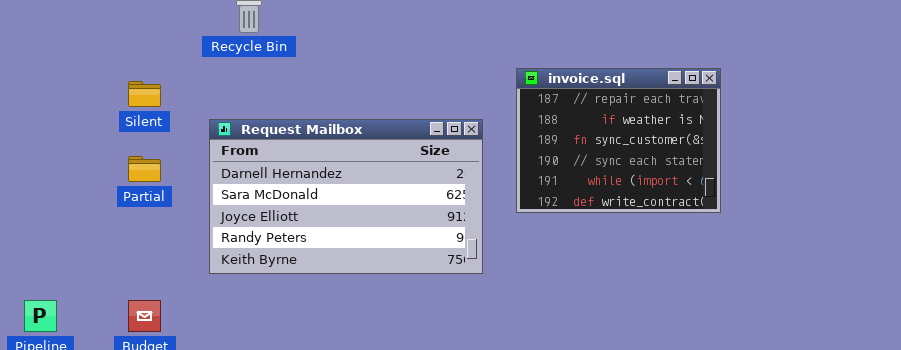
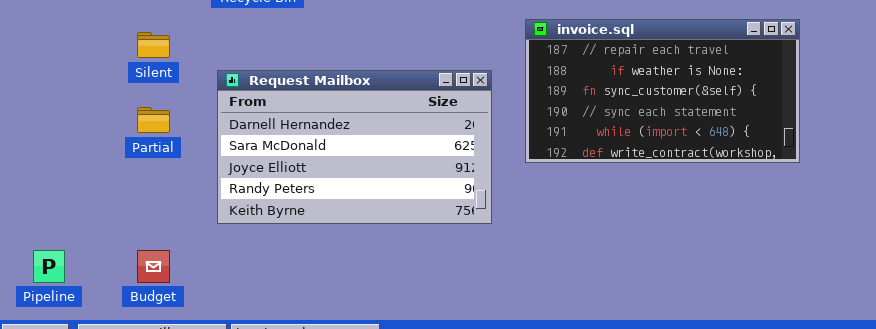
invoice.sql: [516,68,721,213] -> [525,19,800,163], resized

